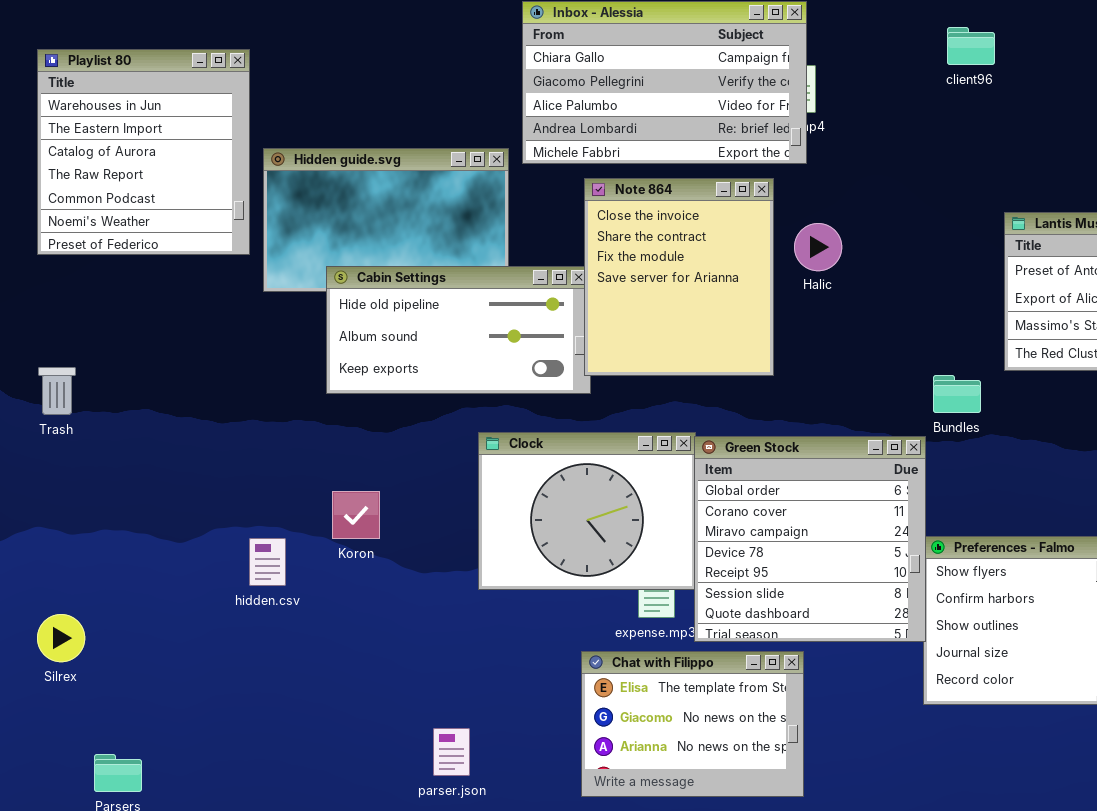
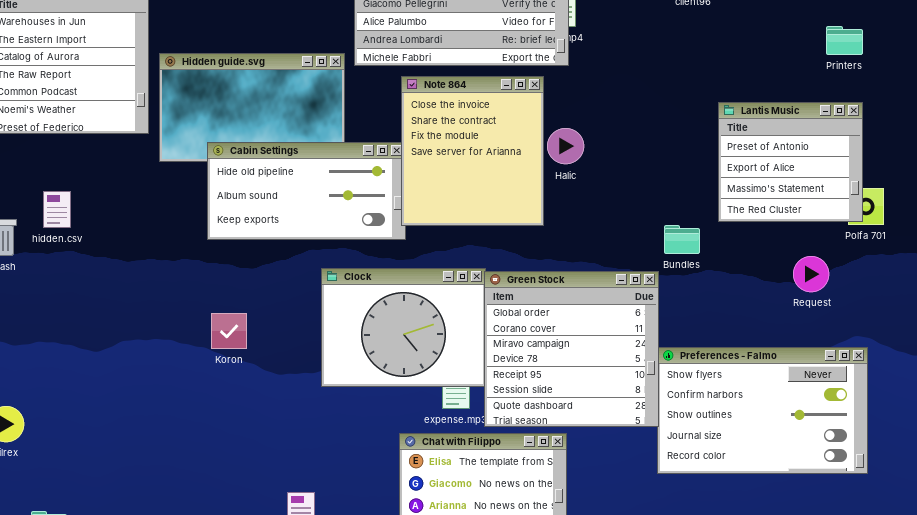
Halic: [794,223,842,271] -> [547,128,584,164], moved
hidden.csv: [249,538,286,586] -> [43,191,71,228], moved

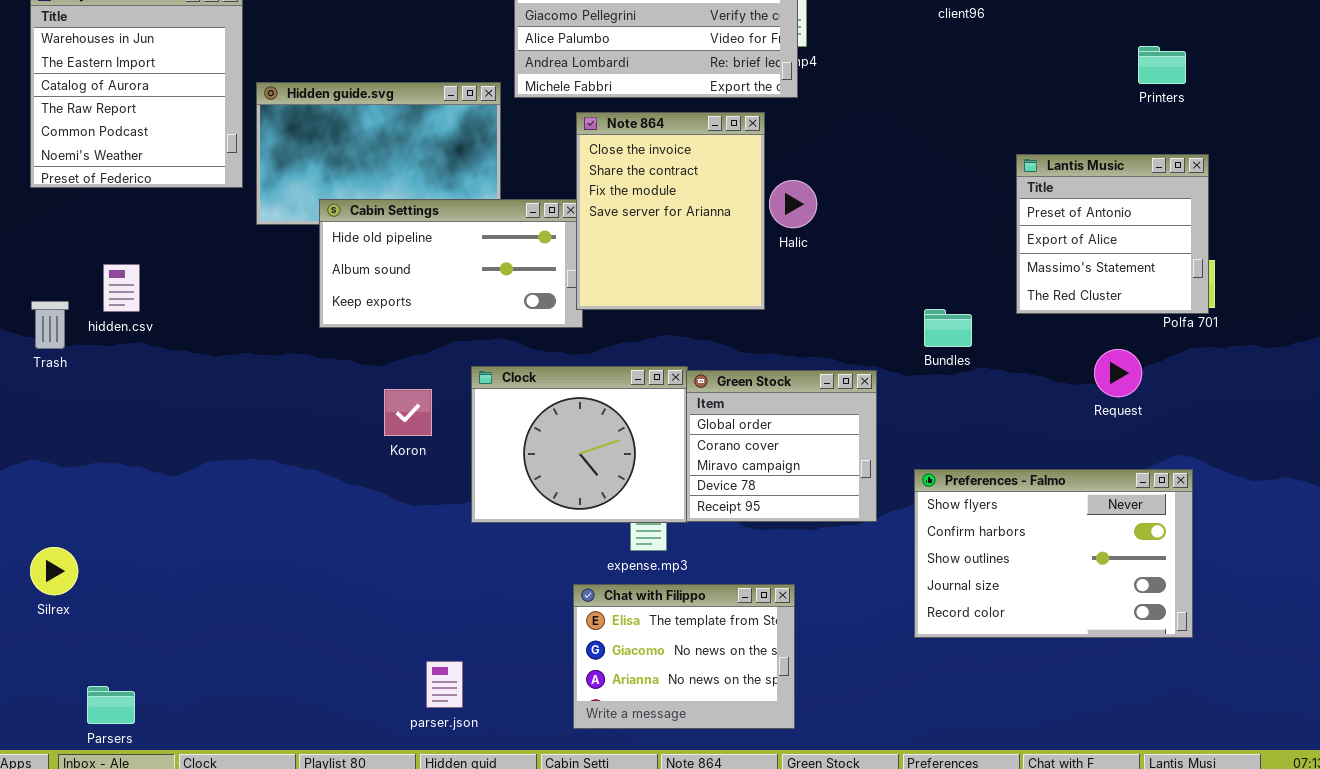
Lantis Music: [718,102,863,222] -> [1016,154,1209,314], moved
Green Stock: [484,271,659,427] -> [686,370,877,522], resized
Koron: [211,313,247,349] -> [384,389,432,436], moved

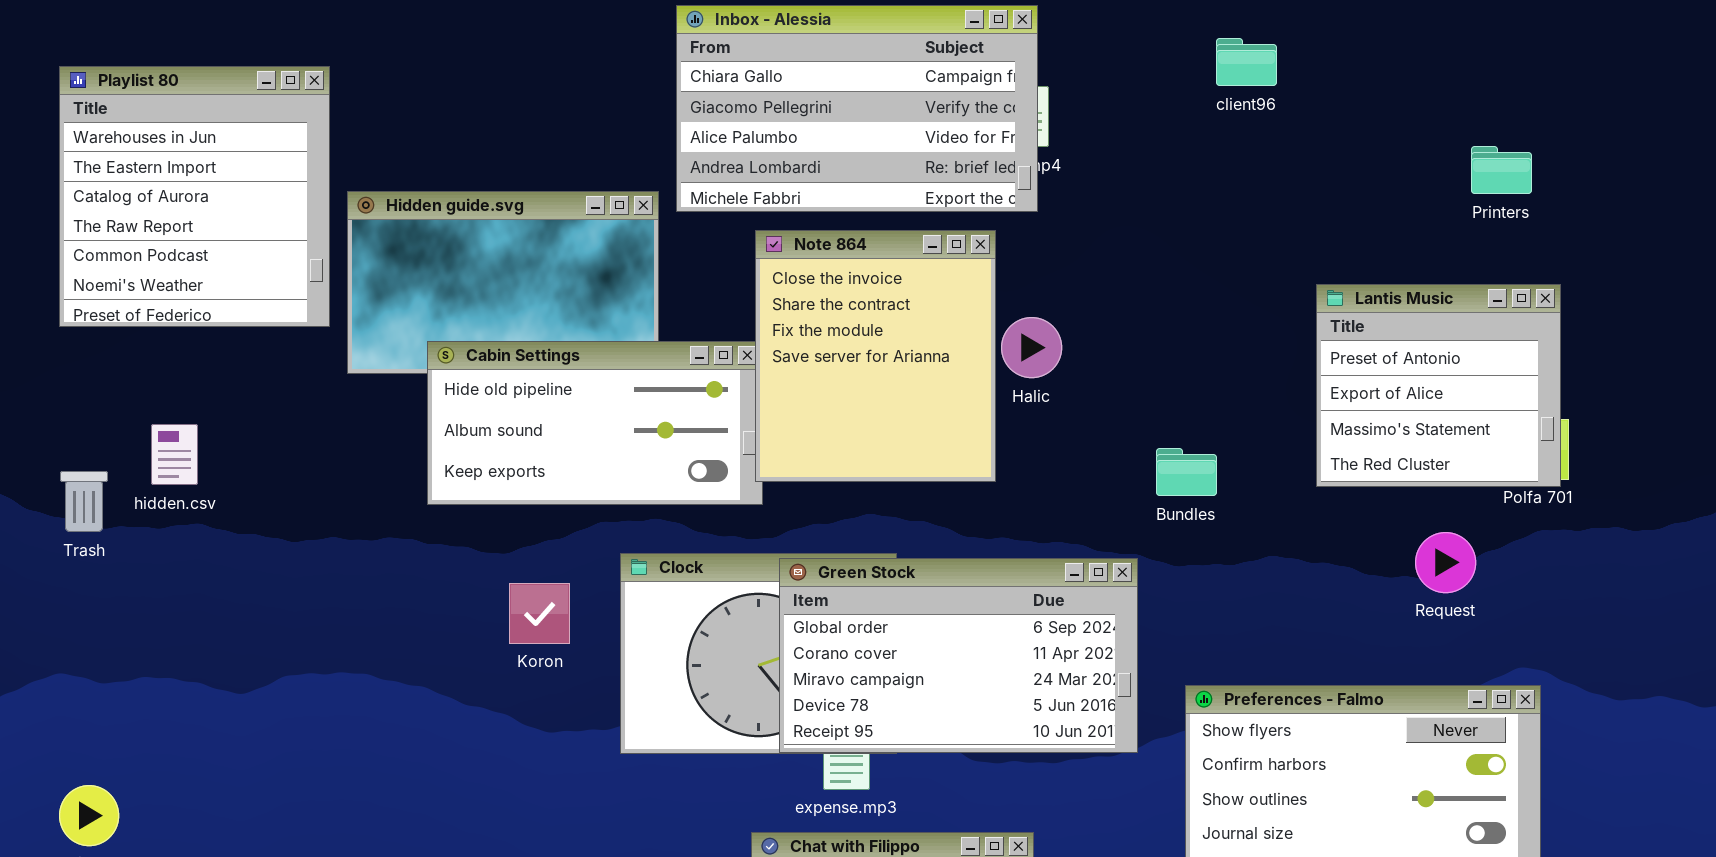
Bundles: [924,309,972,347] -> [1156,448,1217,496], moved
Green Stock: [686,370,877,522] -> [779,558,1138,753], resized

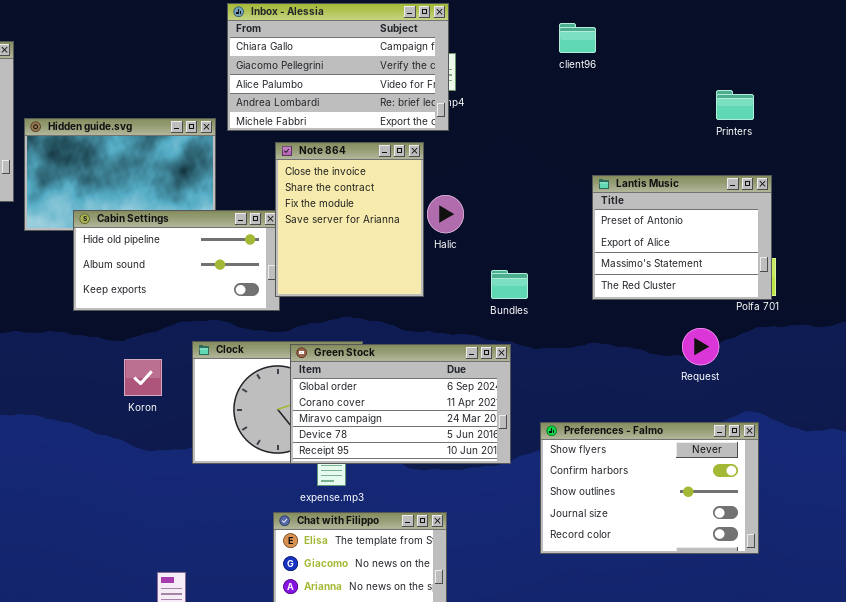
Lantis Music: [1316,284,1561,487] -> [592,175,772,300], resized
Bundles: [1156,448,1217,496] -> [491,270,528,299], moved

